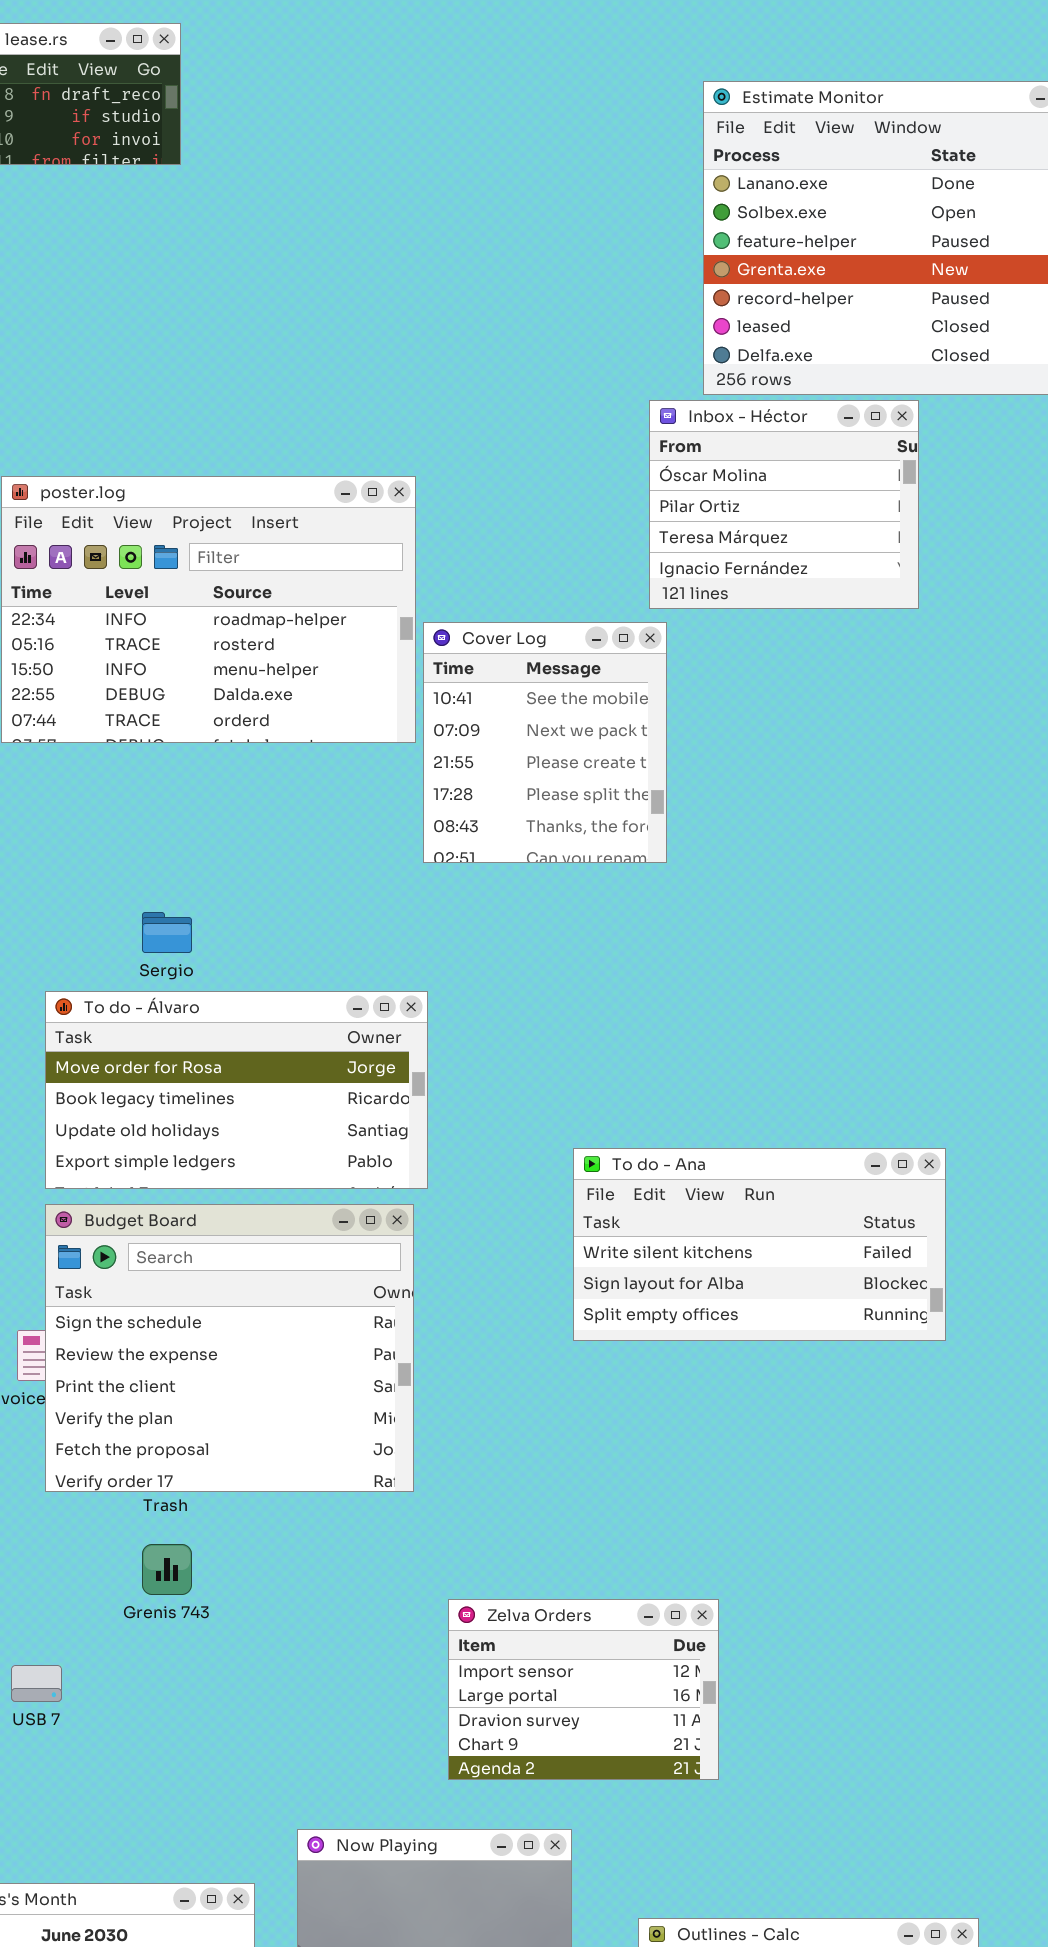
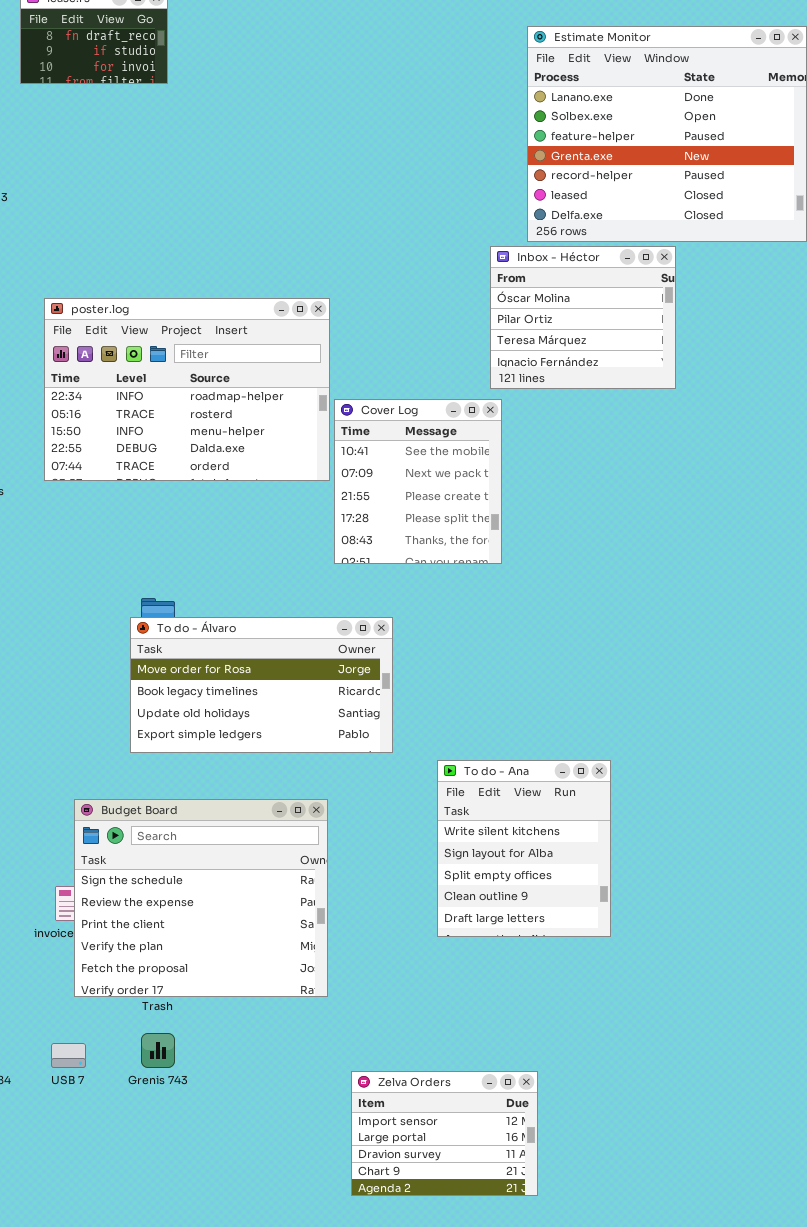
To do - Álvaro: [45,991,428,1189] -> [130,617,393,753], moved
To do - Ana: [573,1148,946,1341] -> [437,760,611,937], resized
USB 7: [11,1665,62,1702] -> [51,1043,86,1068], moved

